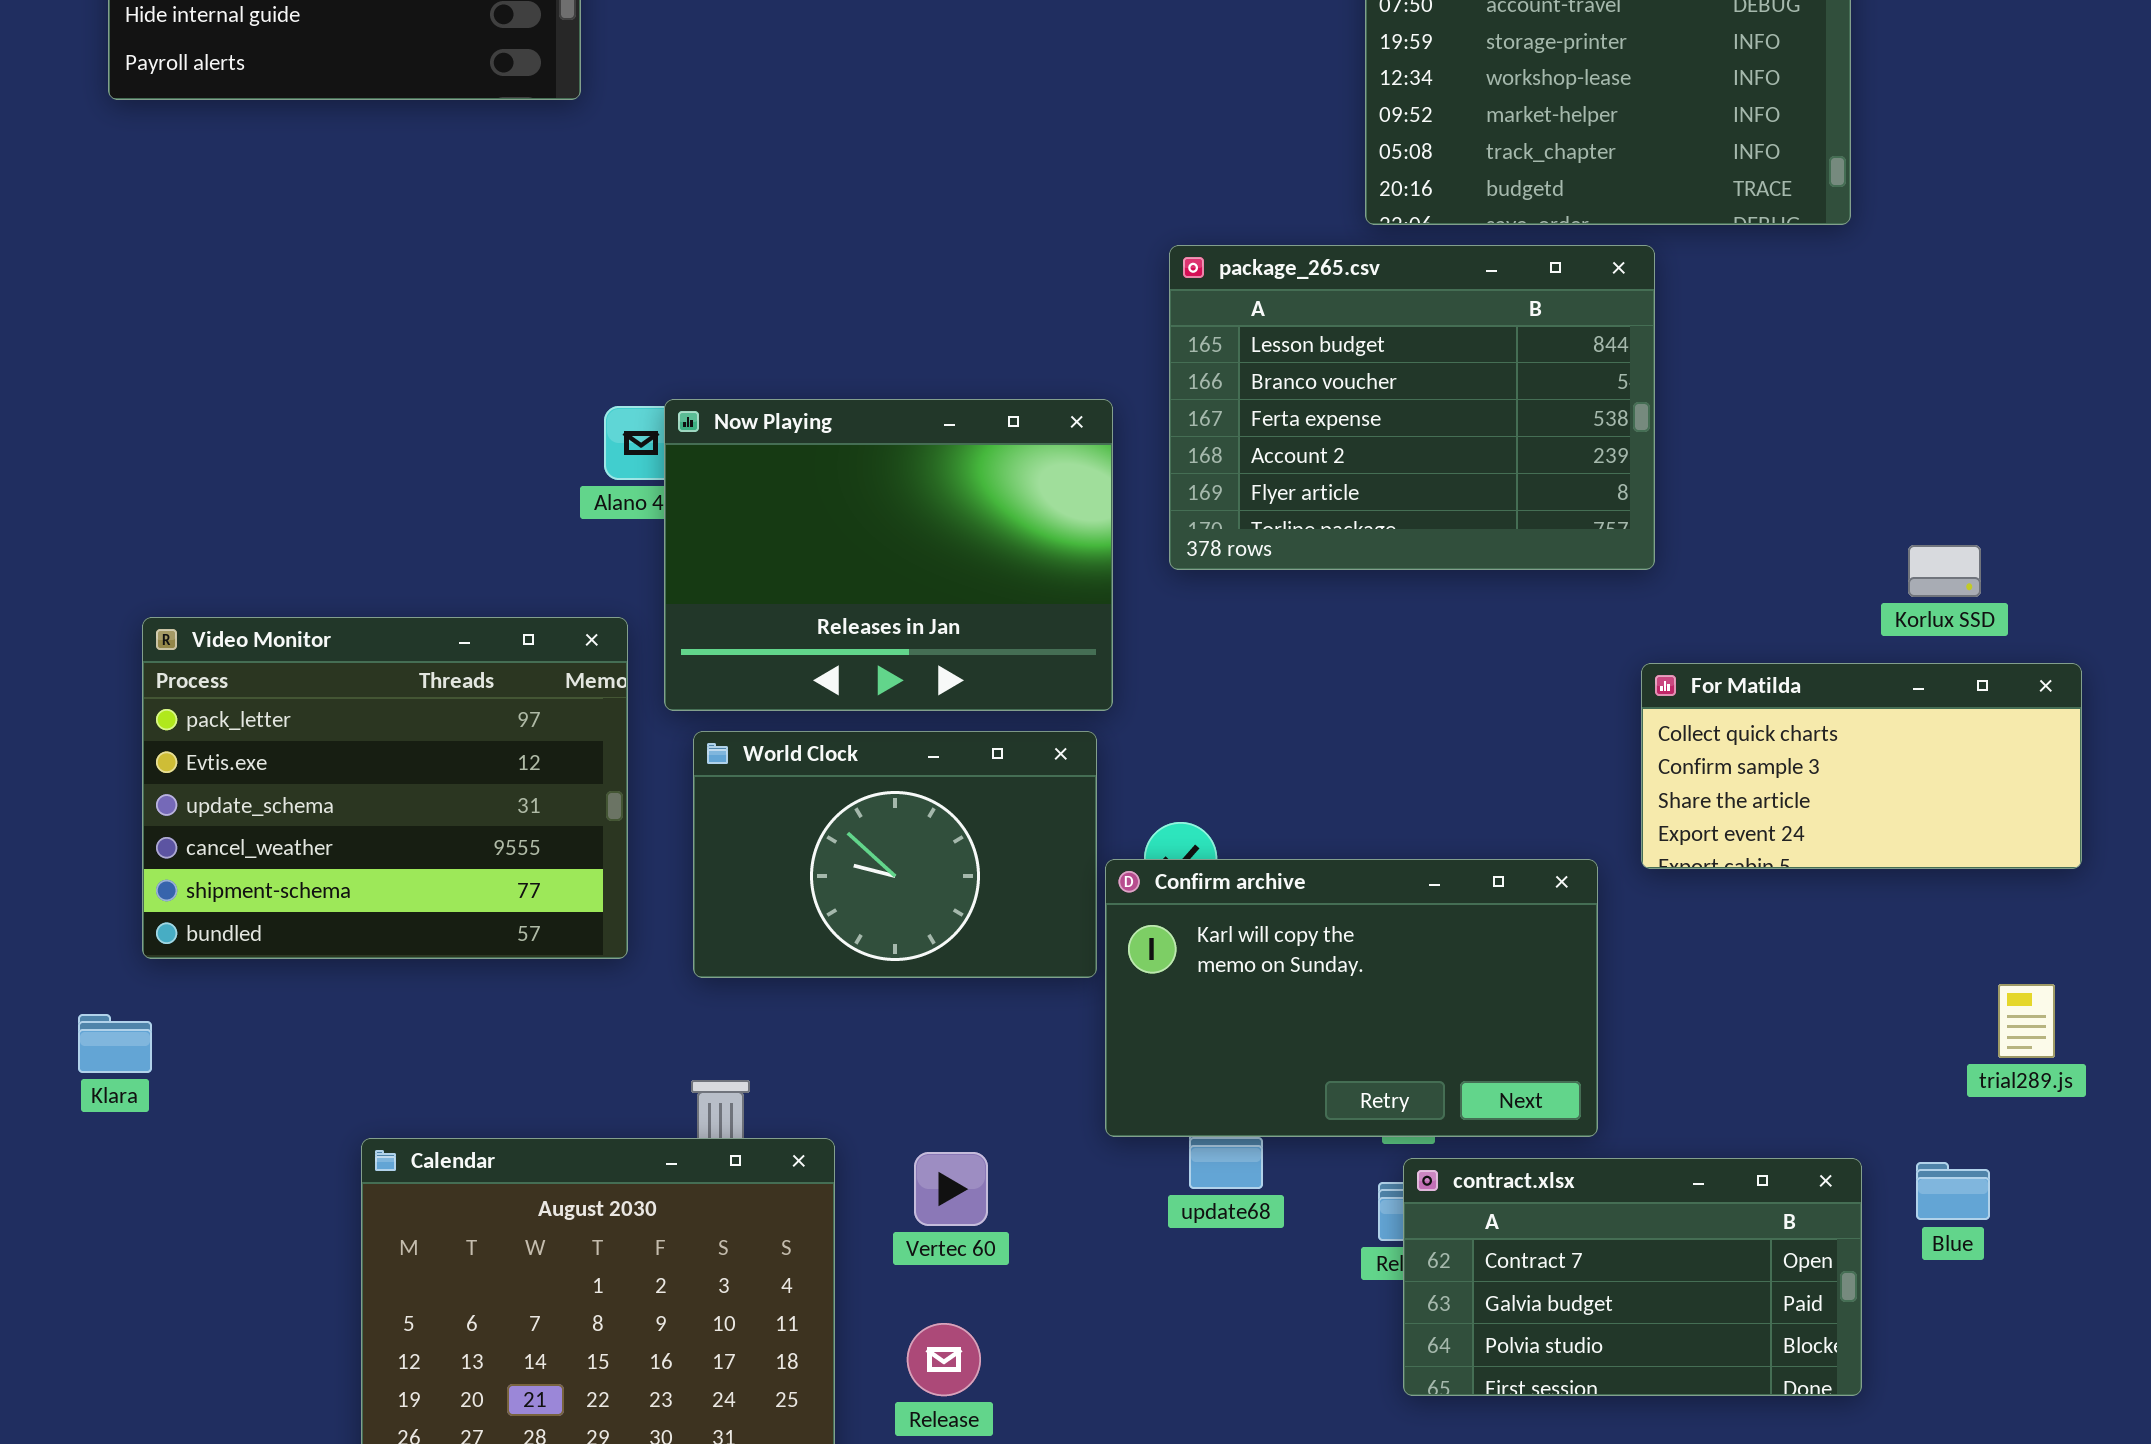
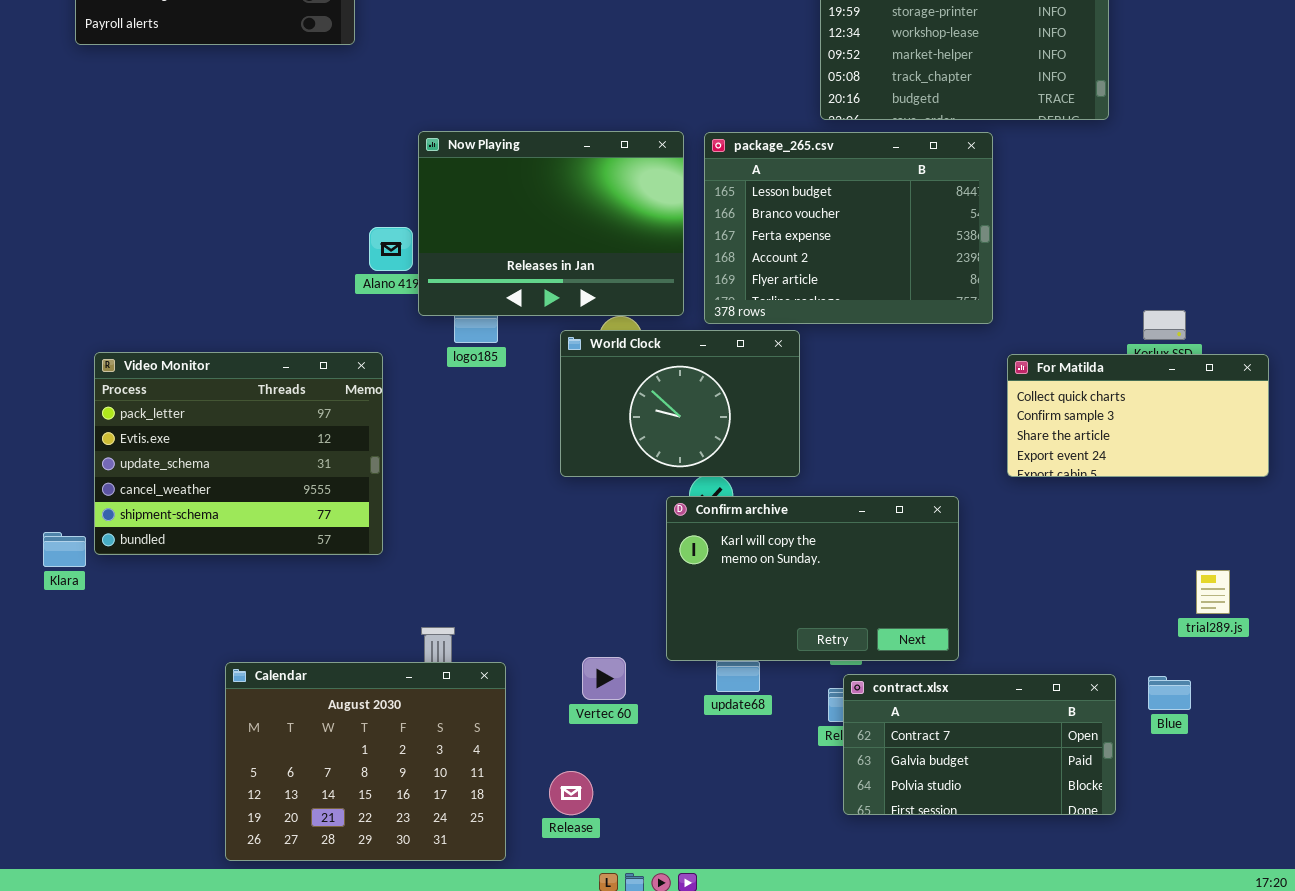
Now Playing: [664,399,1113,711] -> [418,131,684,316], moved
For Matilda: [1641,663,2082,869] -> [1007,354,1269,477], moved
World Clock: [693,731,1097,978] -> [560,330,800,477], moved
Klara: [78,1014,152,1073] -> [43,532,86,567], moved
Vertec 60: [914,1152,988,1226] -> [582,657,626,700], moved

